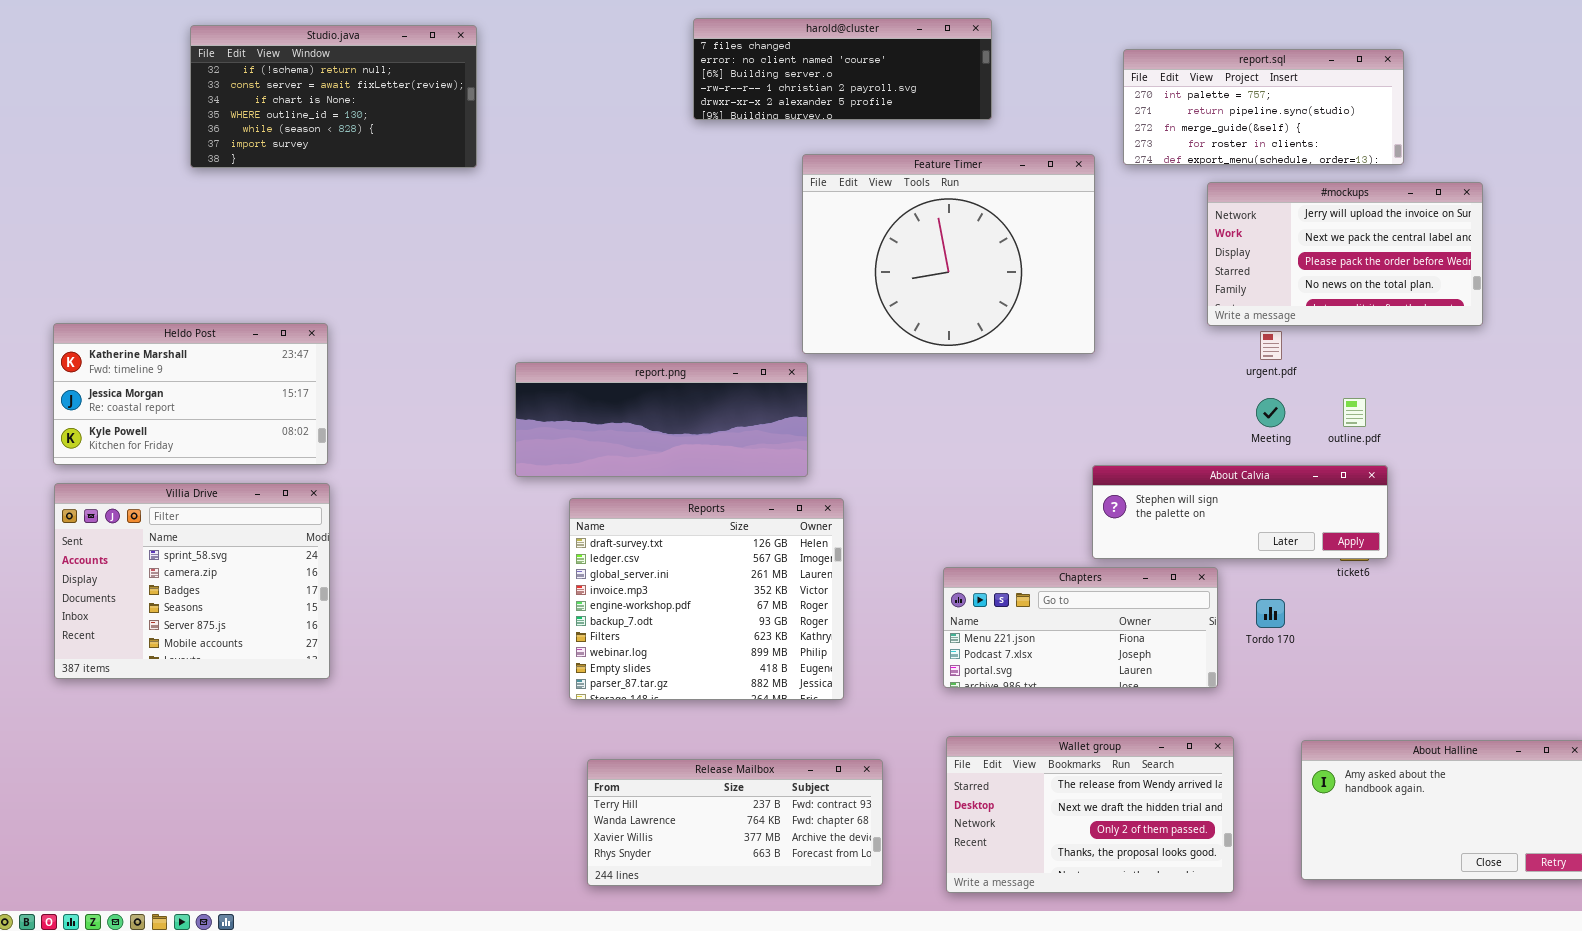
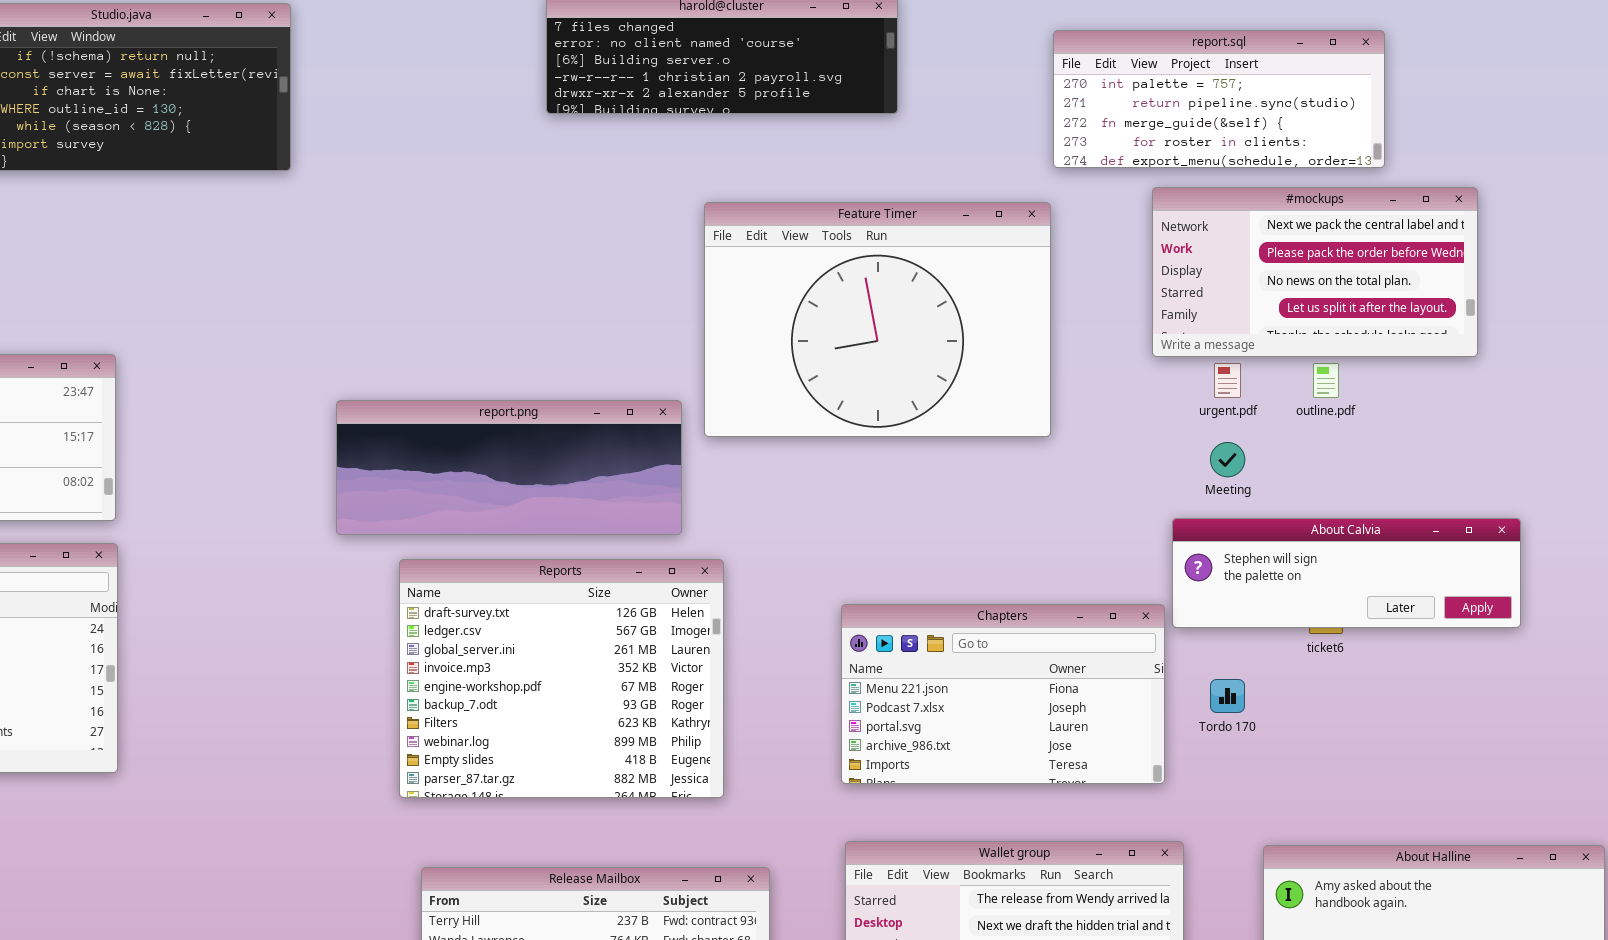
Feature Timer: [802,154,1095,354] -> [704,202,1051,437], moved
#mockups: [1207,182,1483,326] -> [1152,187,1478,357], scrolled down 1 row
outline.pdf: [1343,398,1366,427] -> [1313,363,1339,398], moved
About Calvia: [1092,465,1388,559] -> [1172,518,1521,628], moved
Chapters: [943,567,1218,688] -> [841,604,1165,784], resized

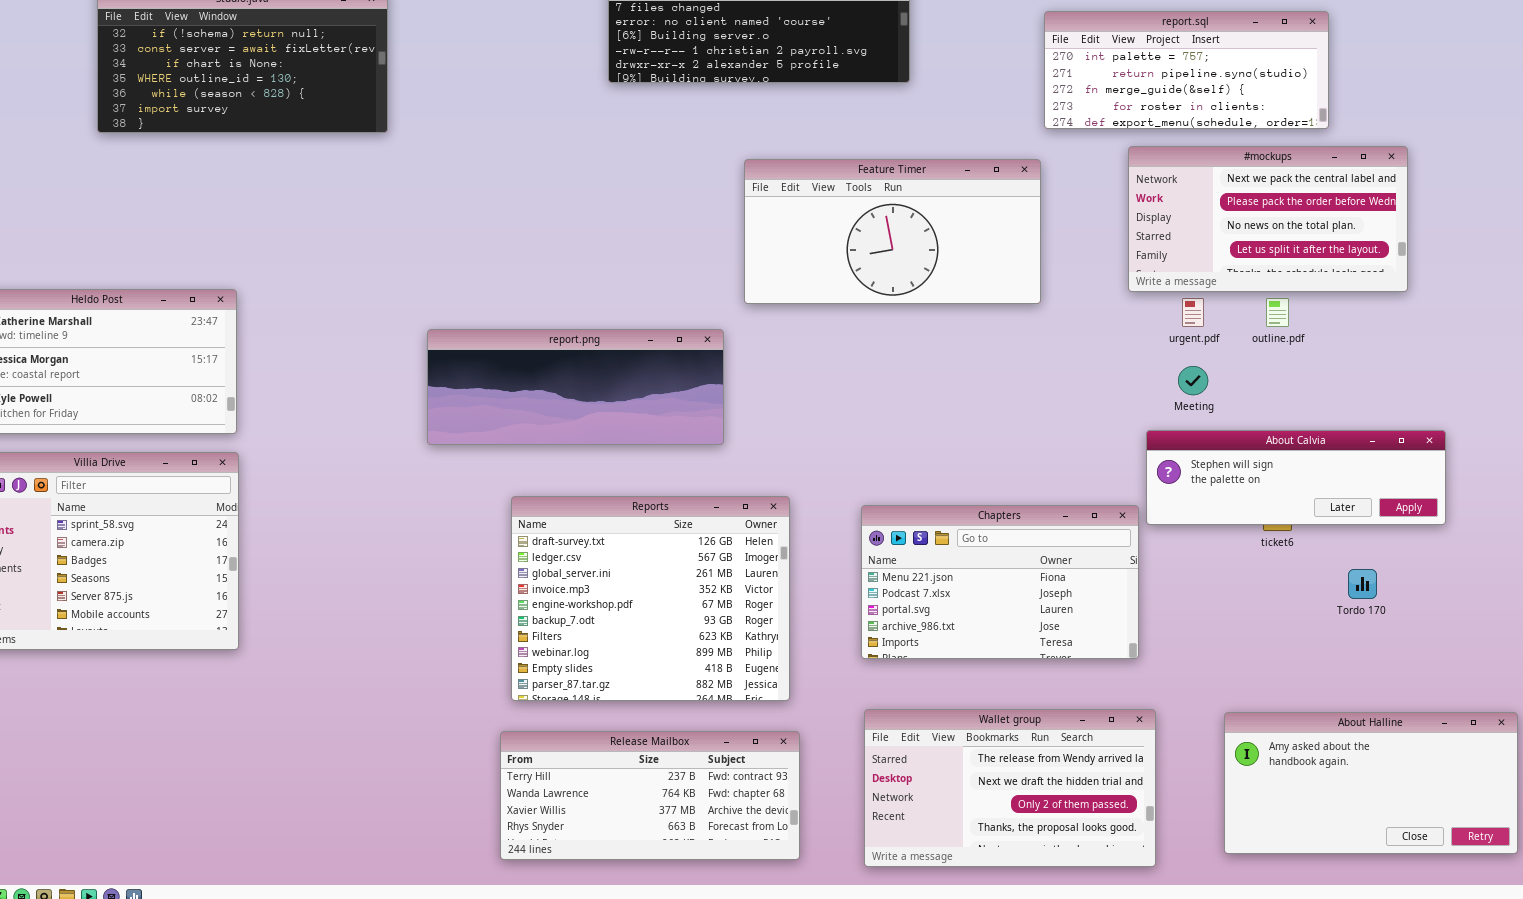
Feature Timer: [704,202,1051,437] -> [744,159,1041,304], resized
Reports: [399,559,724,798] -> [511,496,790,701], moved
Tordo 170: [1210,679,1245,713] -> [1348,569,1377,599], moved

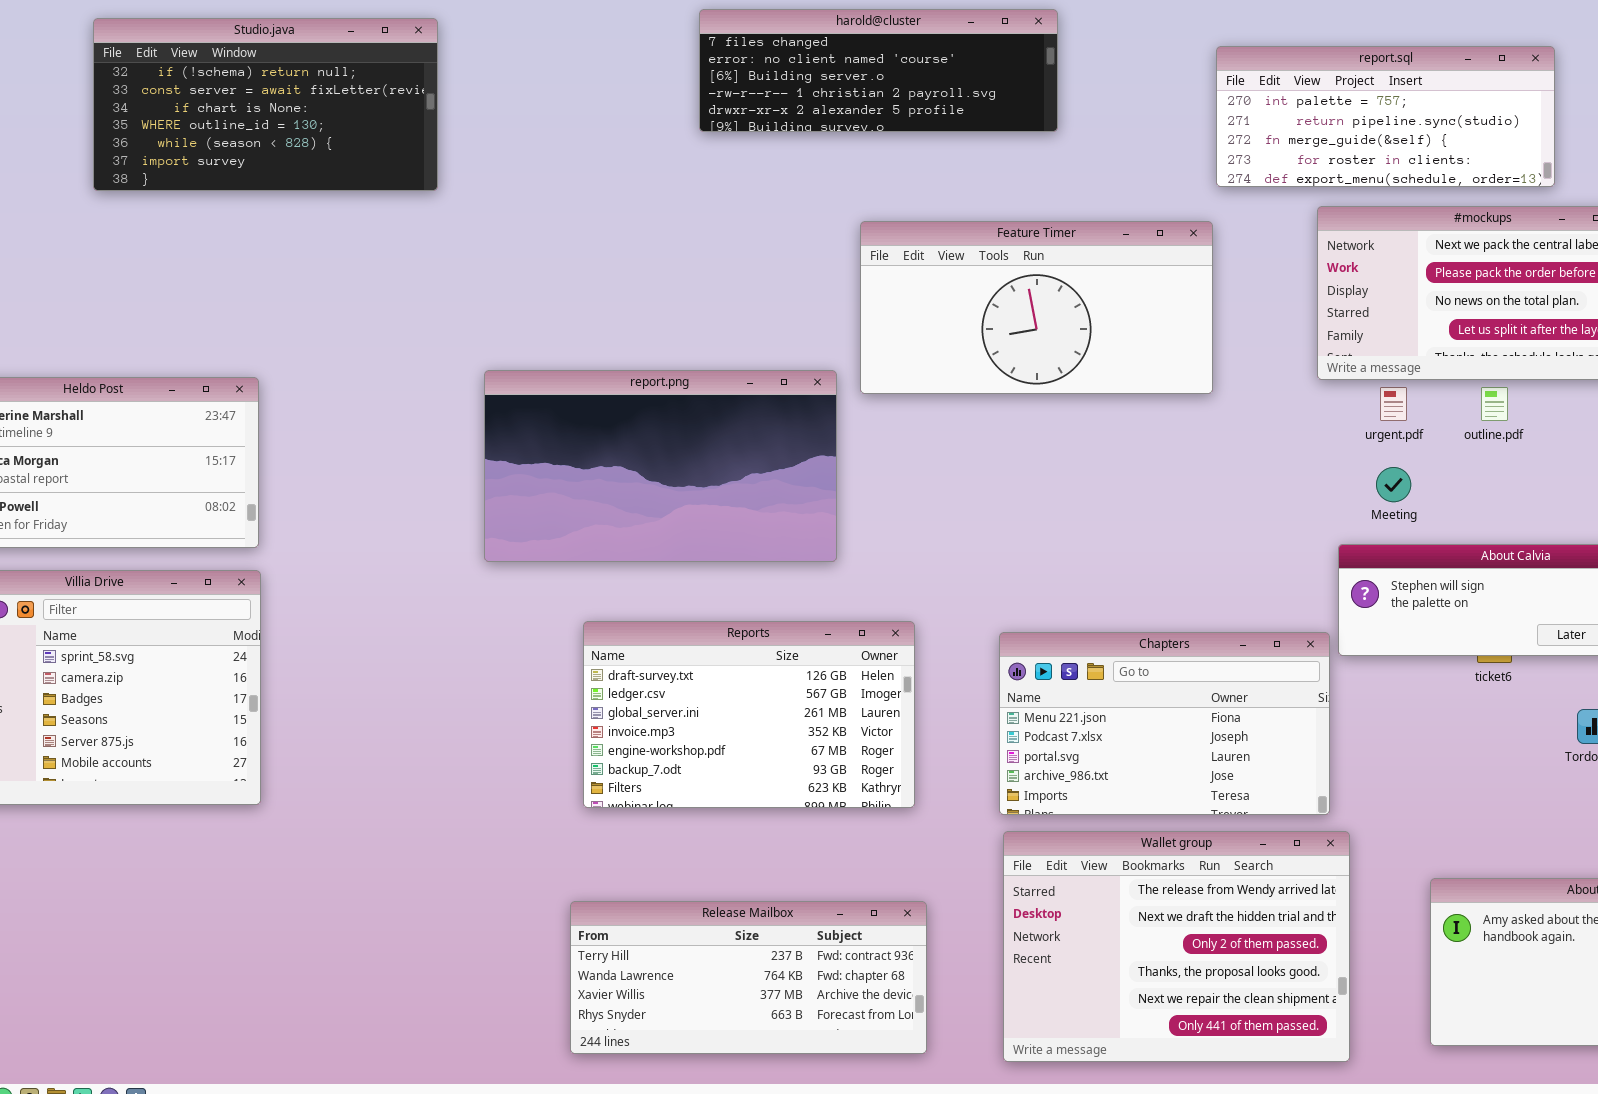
report.png: [427,329,724,445] -> [484,370,837,562], resized
Reports: [511,496,790,701] -> [583,621,915,808], resized
Wallet group: [864,709,1156,867] -> [1003,831,1350,1062], resized

